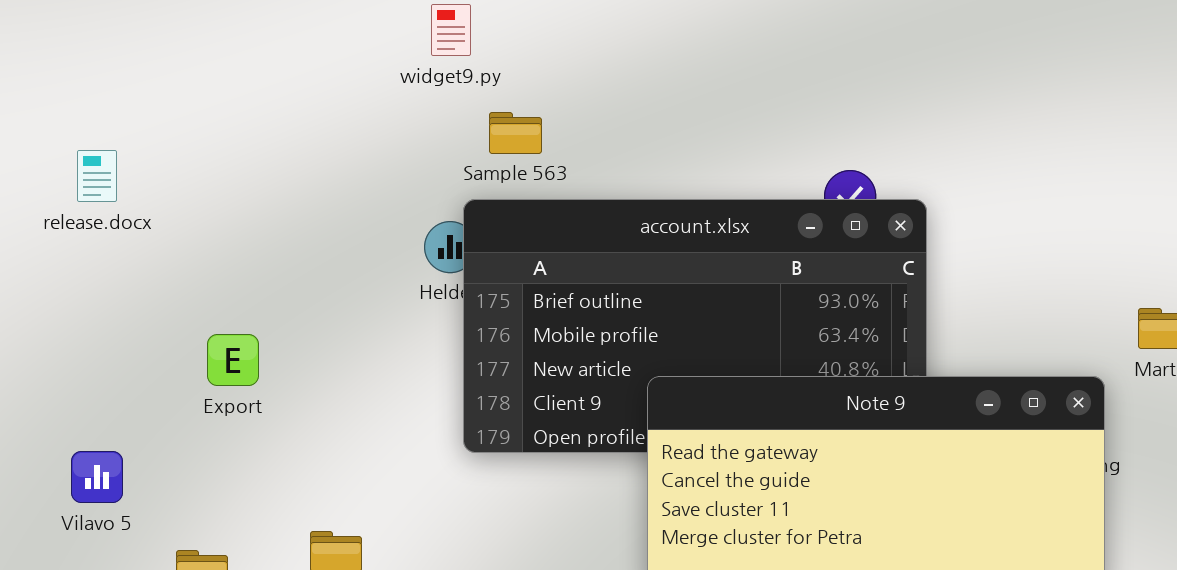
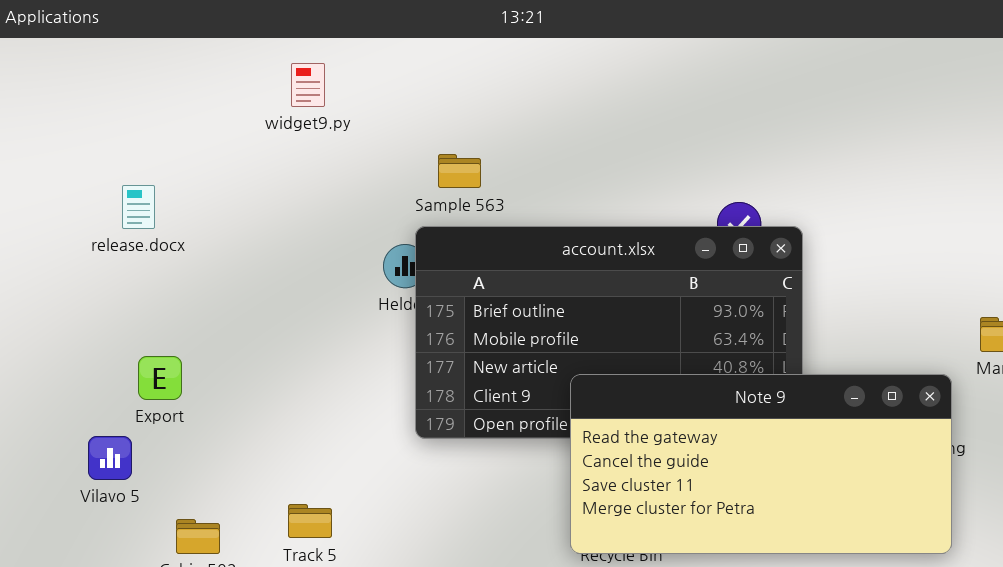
widget9.py: [431,4,471,56] -> [291,63,325,107], moved
release.docx: [77,150,117,202] -> [122,185,155,229], moved
Export: [207,334,259,386] -> [138,356,182,400], moved

